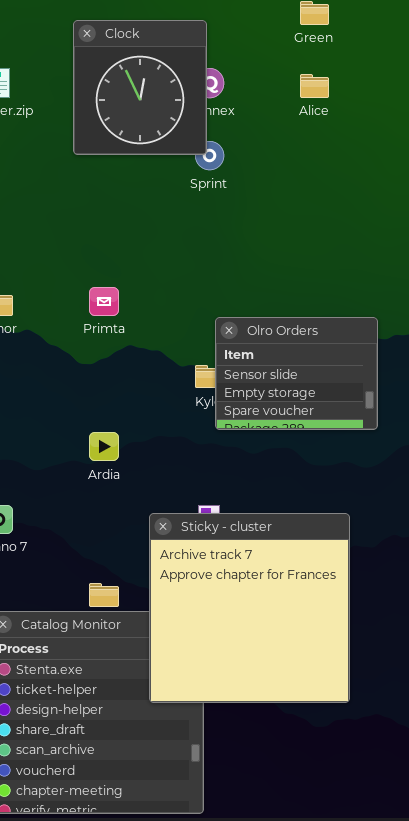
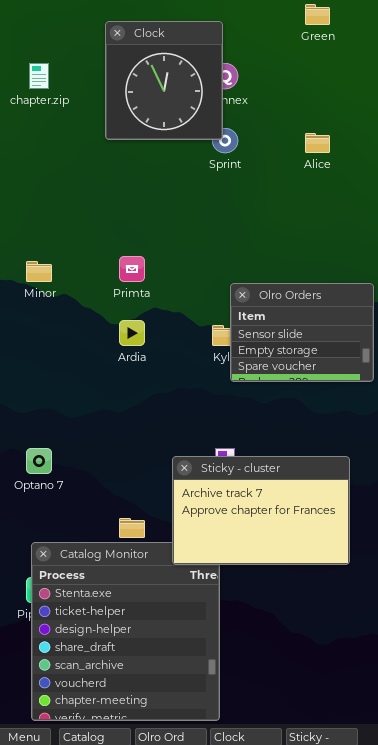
Alice: [300,74,329,98] -> [305,133,330,153], moved
Ardia: [89,432,119,461] -> [119,320,145,346], moved
Sticky - cluster: [149,513,350,703] -> [172,456,350,565], resized

